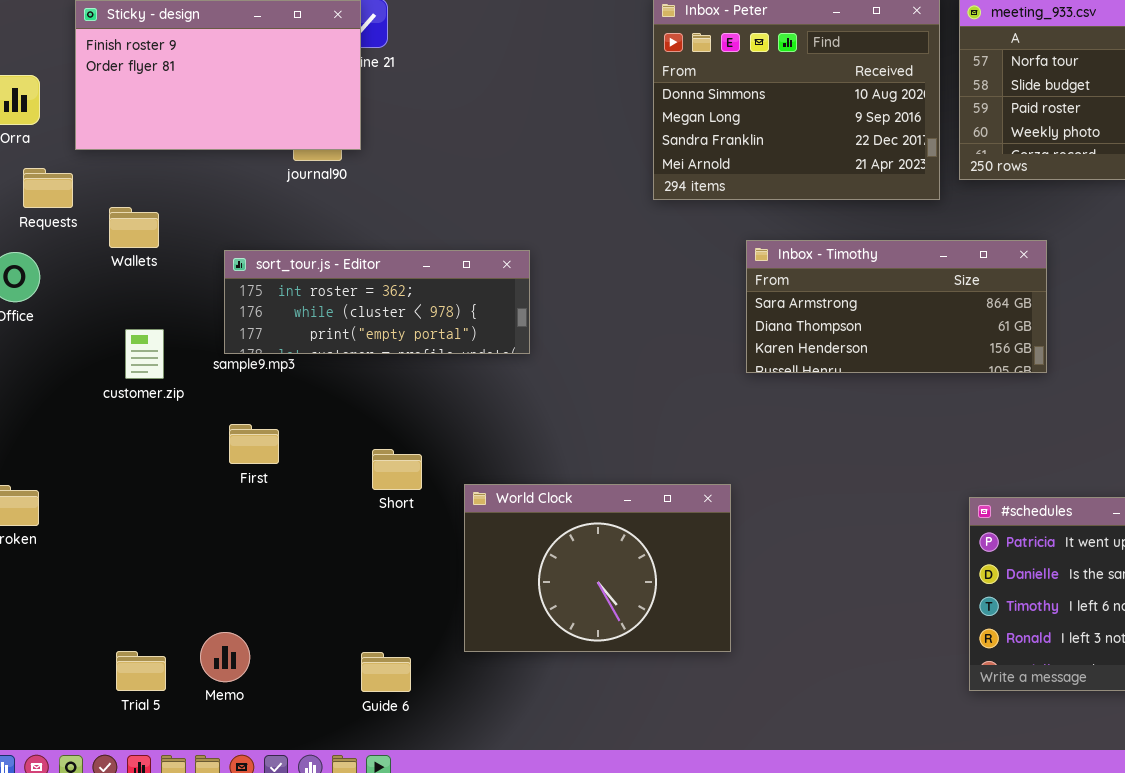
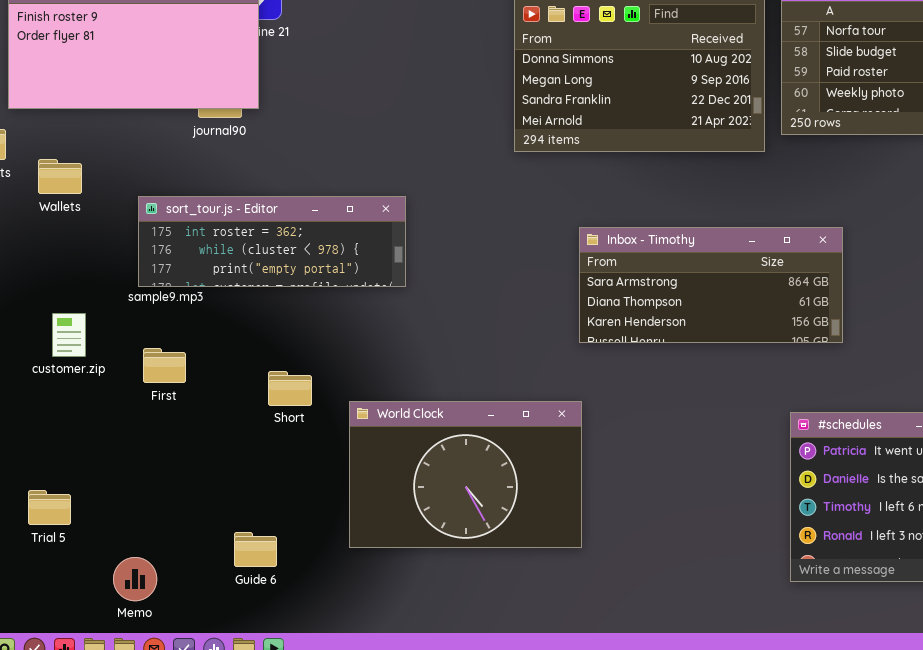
Inbox - Timothy: [746,240,1047,373] -> [579,227,843,343], moved
customer.zip: [125,329,164,379] -> [52,313,86,357], moved
Memo: [200,632,250,682] -> [113,557,157,601], moved
Trial 5: [116,651,166,691] -> [28,490,71,525], moved
Guide 6: [361,652,411,692] -> [234,532,277,567], moved

